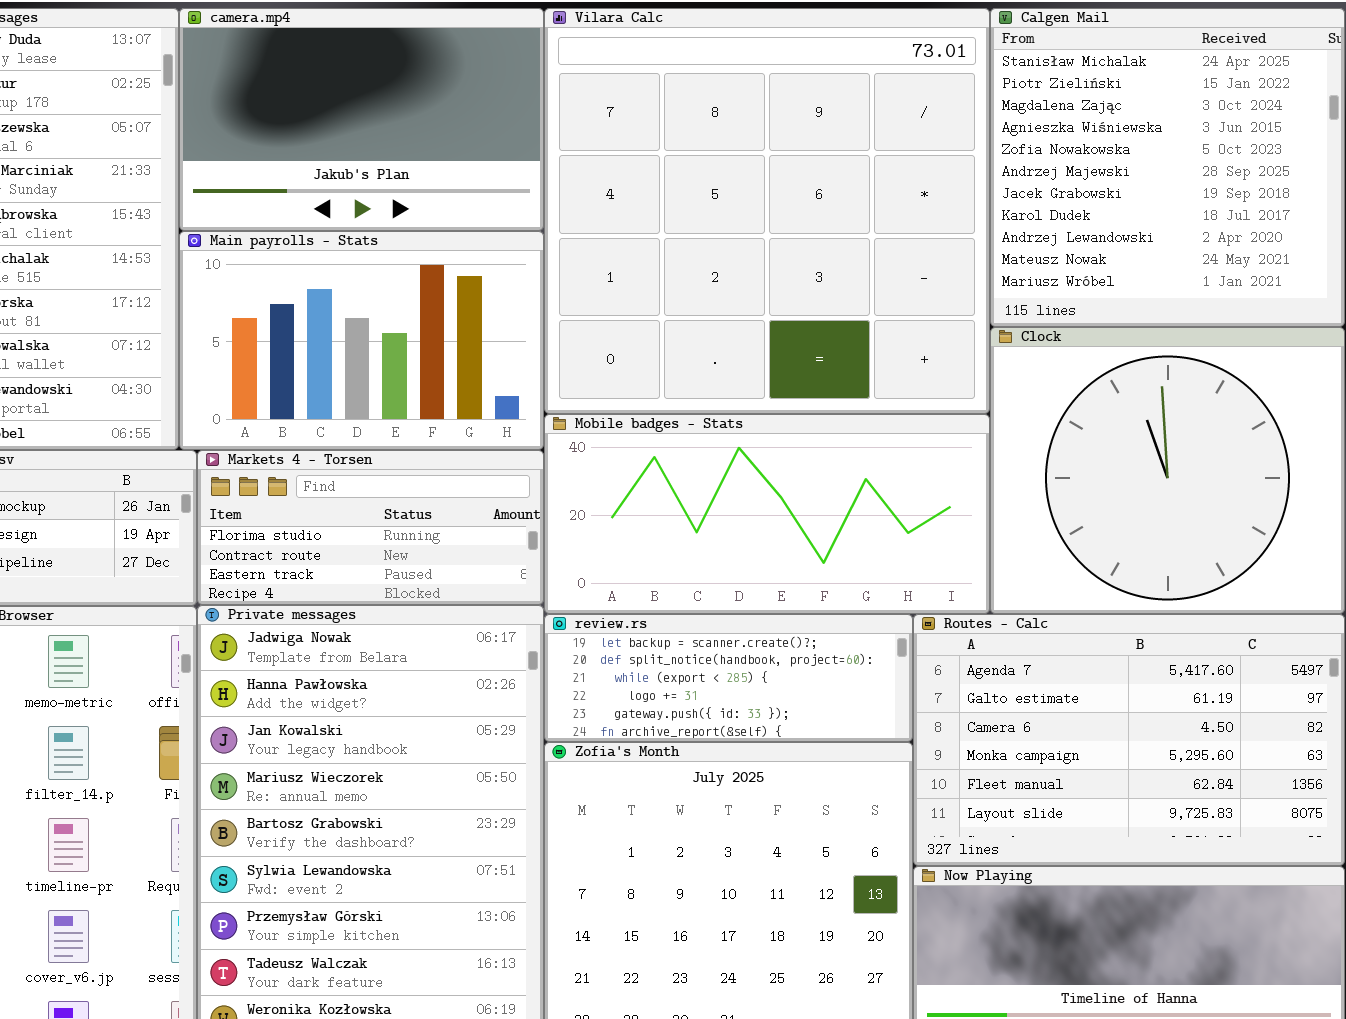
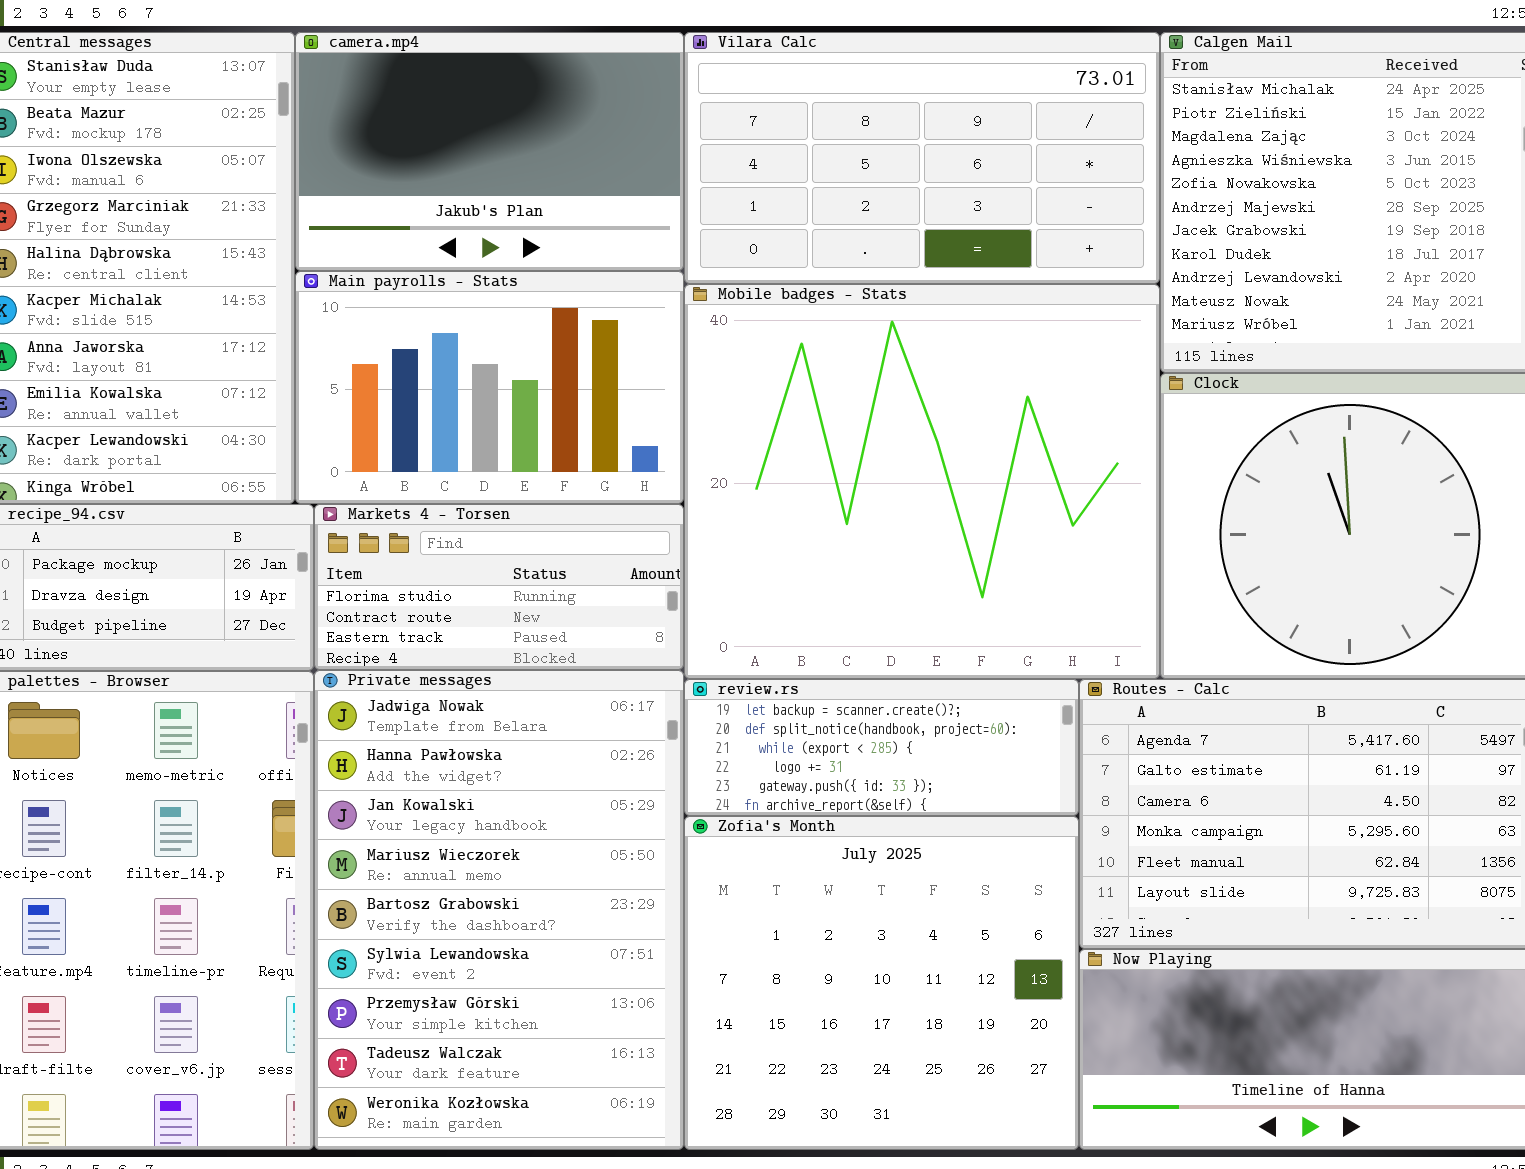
Vilara Calc: [544,8,990,414] -> [684,32,1160,284], resized
Mobile badges - Stats: [544,414,990,614] -> [684,284,1160,679], resized

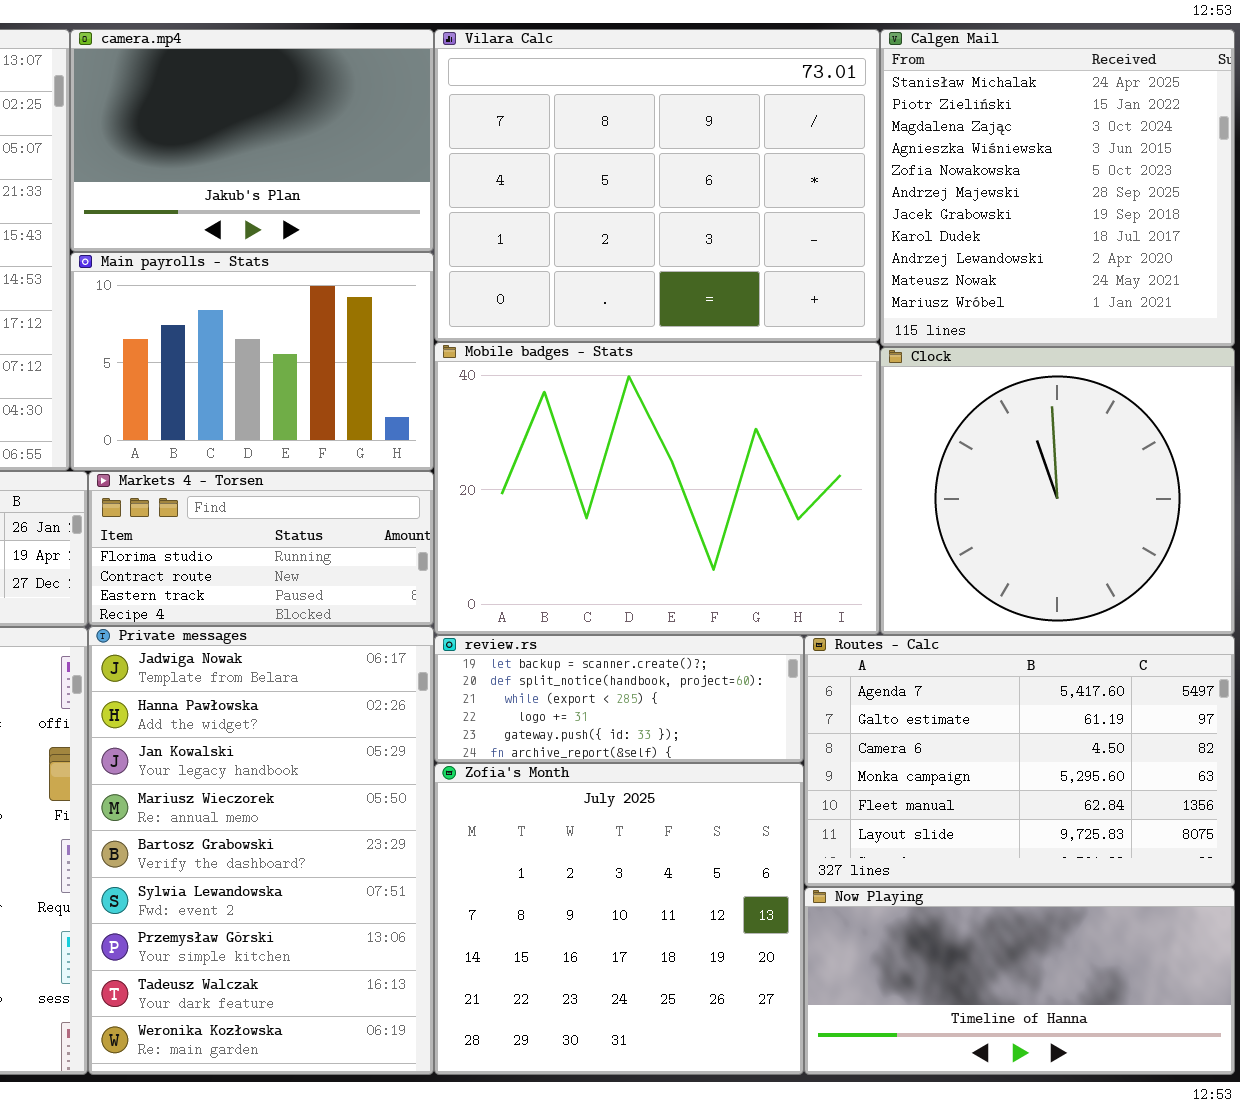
Vilara Calc: [684,32,1160,284] -> [434,29,880,342], resized
Mobile badges - Stats: [684,284,1160,679] -> [434,342,880,635], resized

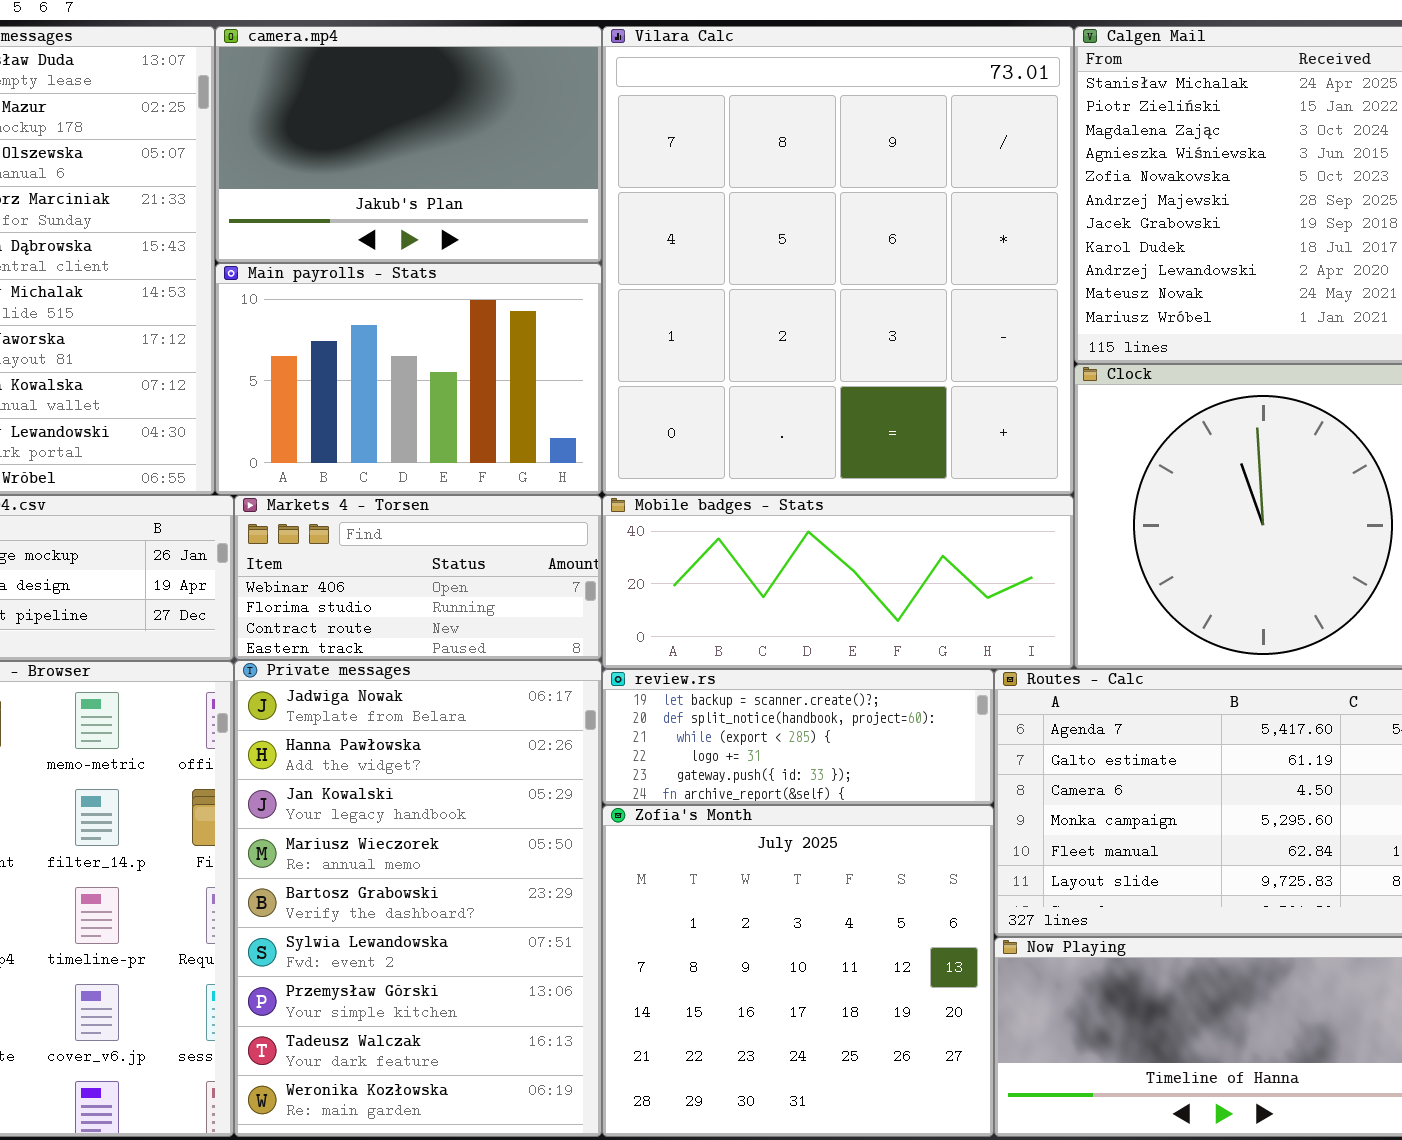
Vilara Calc: [434,29,880,342] -> [602,26,1074,495], resized
Mobile badges - Stats: [434,342,880,635] -> [602,495,1074,669], resized
Markets 4 - Torsen: [88,471,434,626] -> [234,495,602,660], scrolled up 1 row

